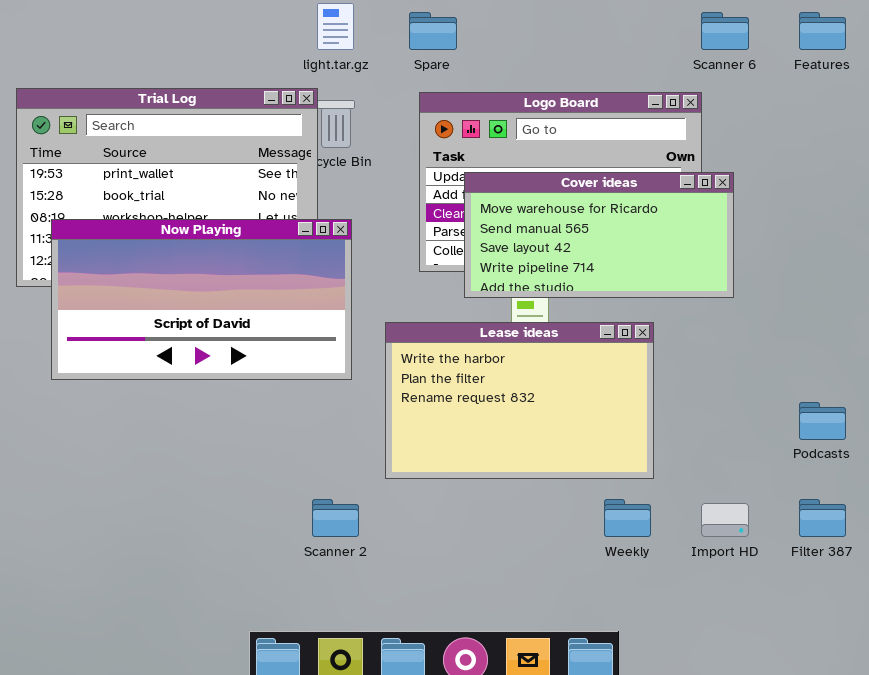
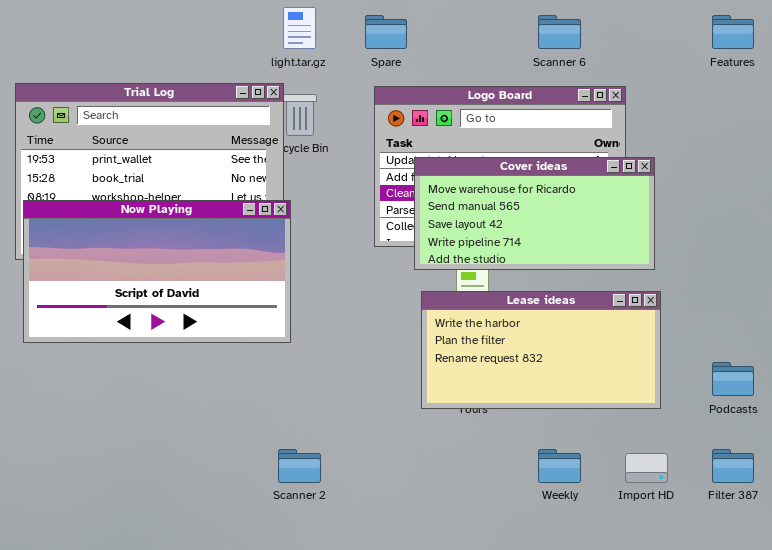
Scanner 6: [701,12,749,50] -> [538,15,581,49], moved
Now Playing: [51,219,352,380] -> [23,200,291,343], moved
Lease ideas: [385,322,654,479] -> [421,291,661,409], moved, resized

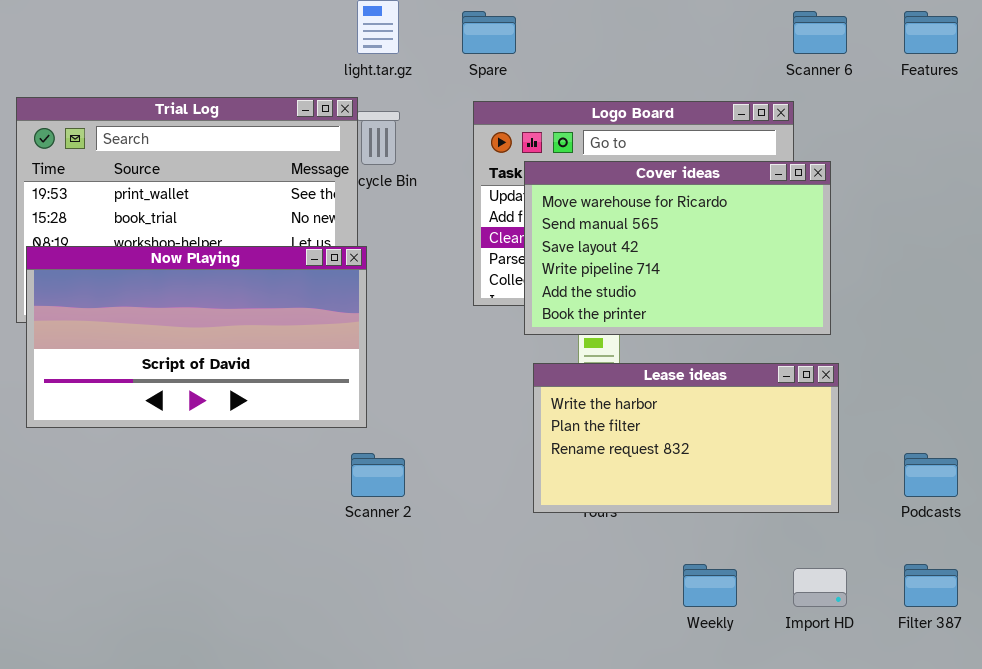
Scanner 6: [538,15,581,49] -> [793,11,847,54], moved
Cover ideas: [414,157,655,270] -> [524,161,831,335], resized
Scanner 2: [278,449,321,483] -> [351,453,405,497], moved

